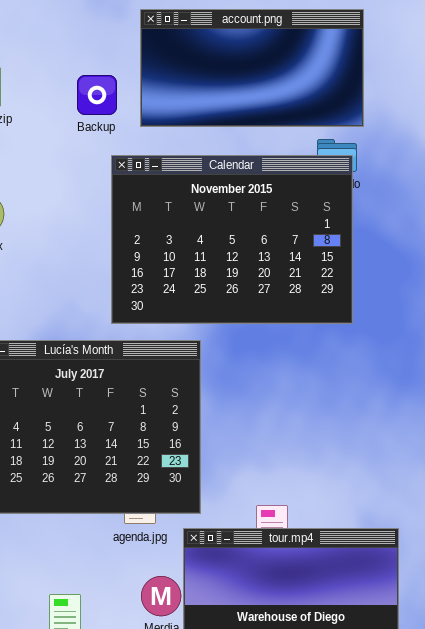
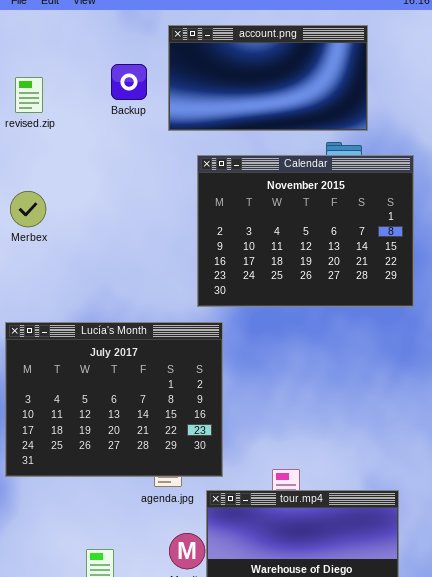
Backup: [77,75,117,115] -> [111,64,147,100], moved
Calendar: [111,155,353,324] -> [197,155,414,307], moved

